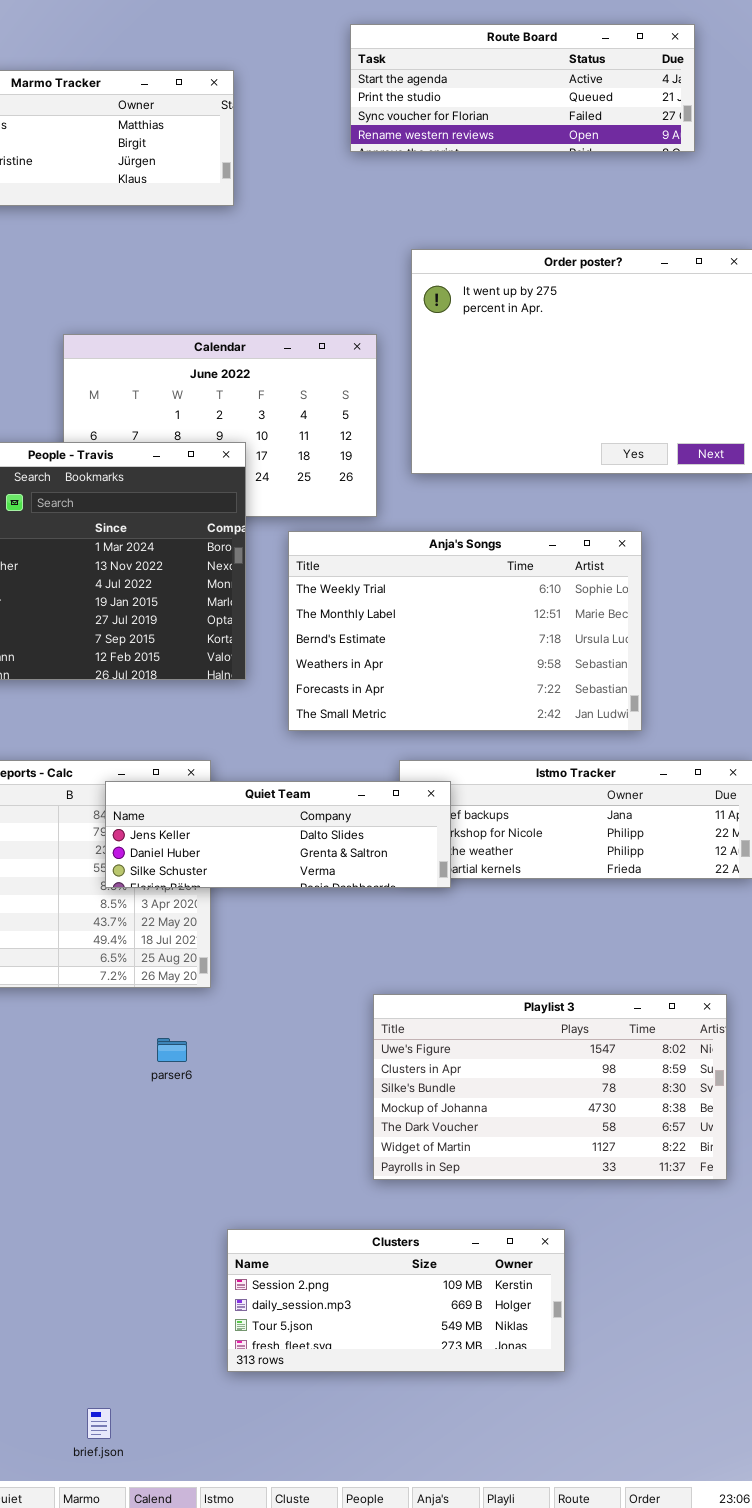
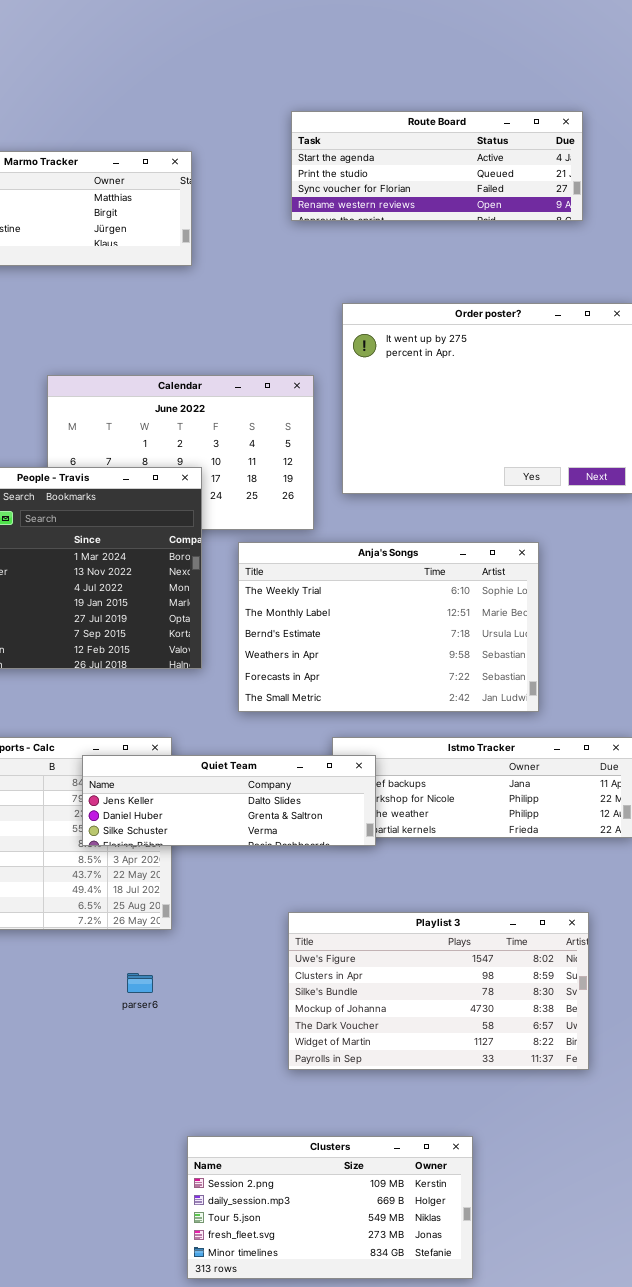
Playlist 3: [373,994,727,1180] -> [288,912,589,1070], moved
Clusters: [227,1229,565,1372] -> [187,1136,473,1279], resized

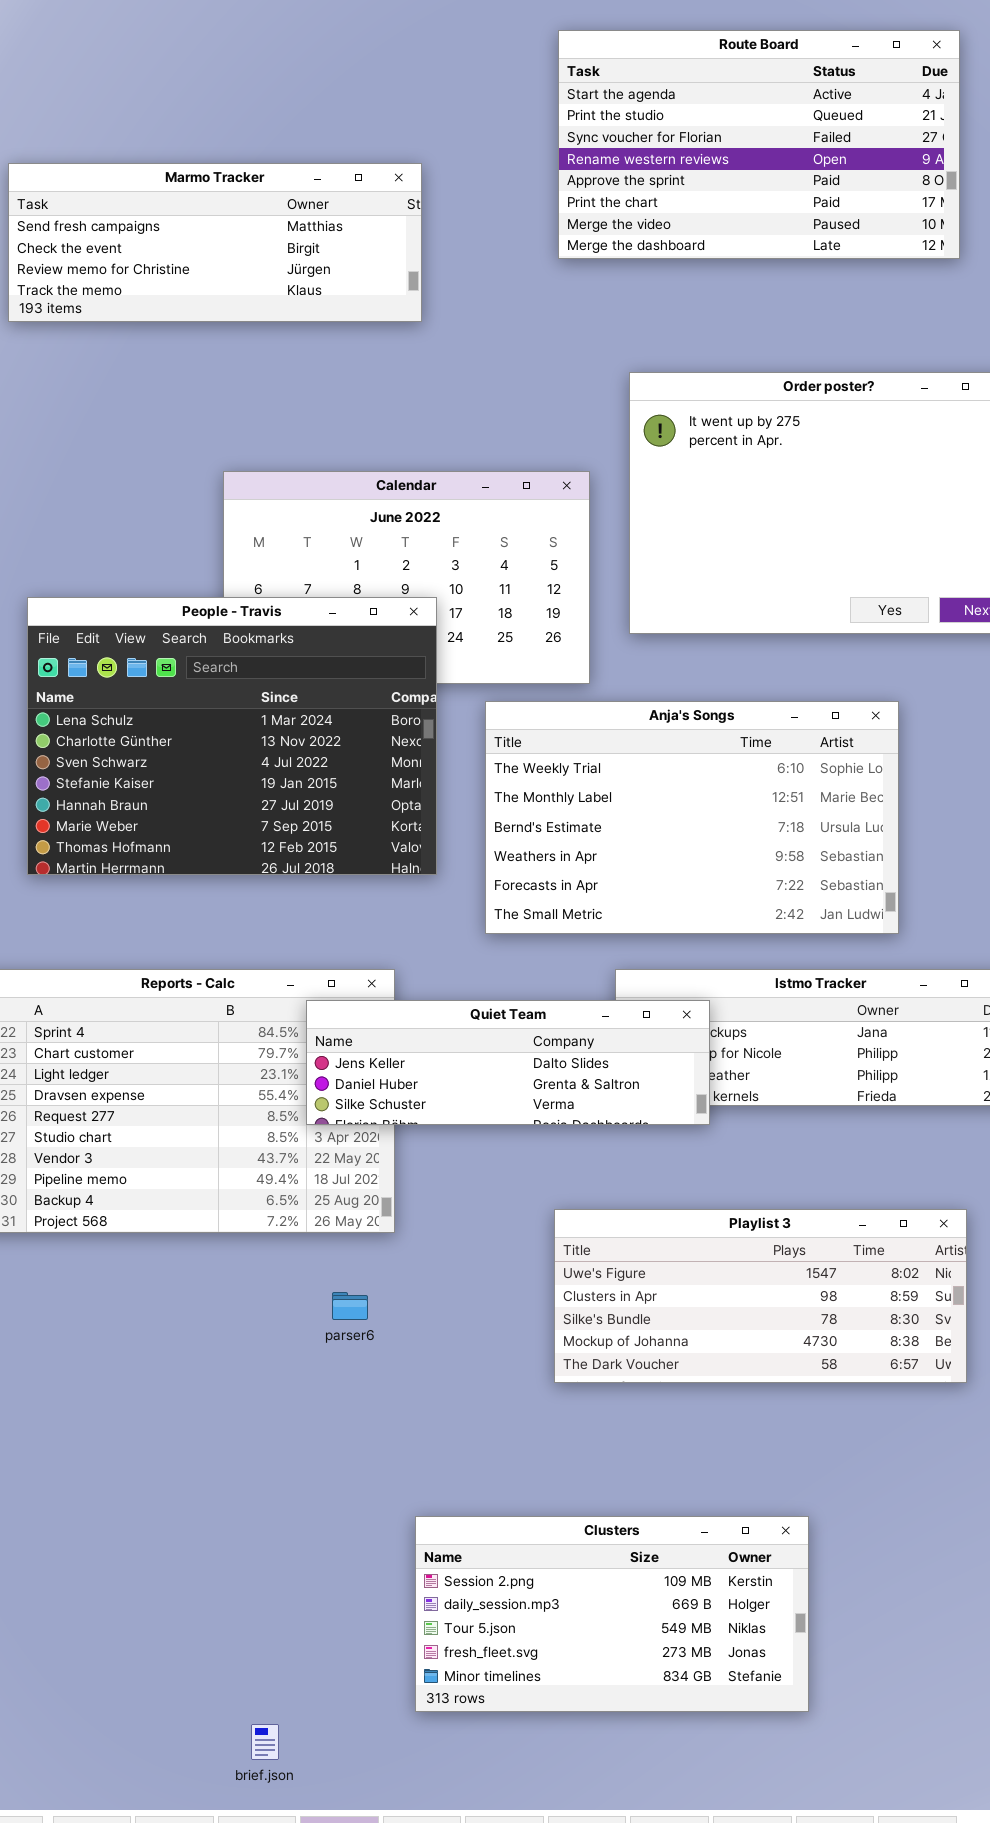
Route Board: [291,111,583,221] -> [558,30,960,259], resized
Quiet Team: [82,755,376,846] -> [306,1000,710,1125], moved
Playlist 3: [288,912,589,1070] -> [554,1209,967,1383], resized

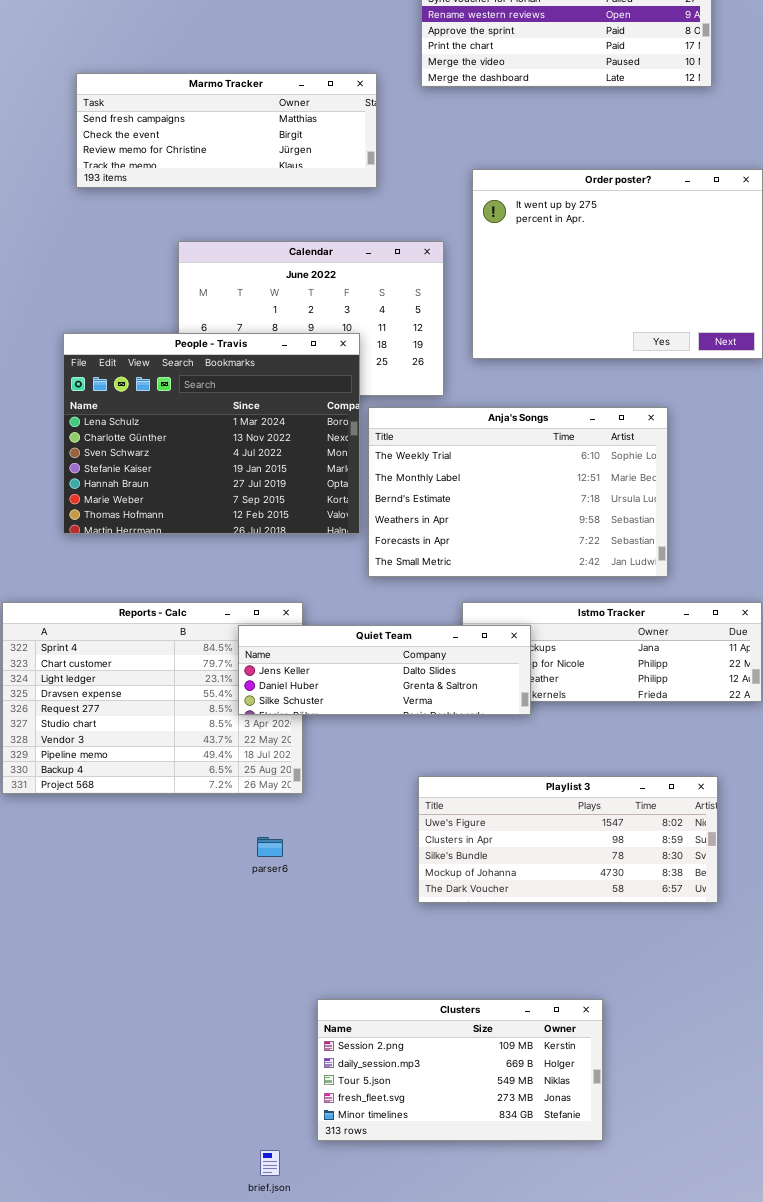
Marmo Tracker: [8,163,422,322] -> [76,73,377,188], moved
People - Travis: [27,597,437,875] -> [63,333,360,534], moved
brief.json: [251,1724,279,1760] -> [260,1150,280,1176], moved

